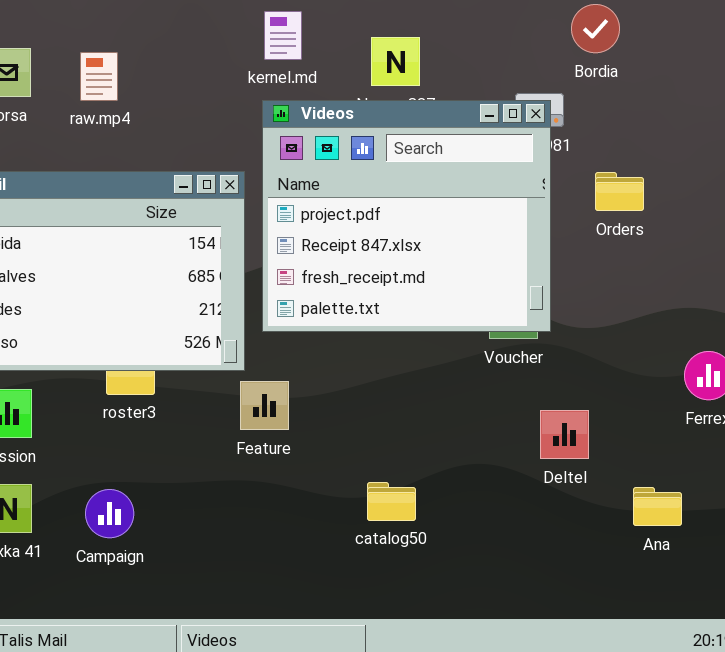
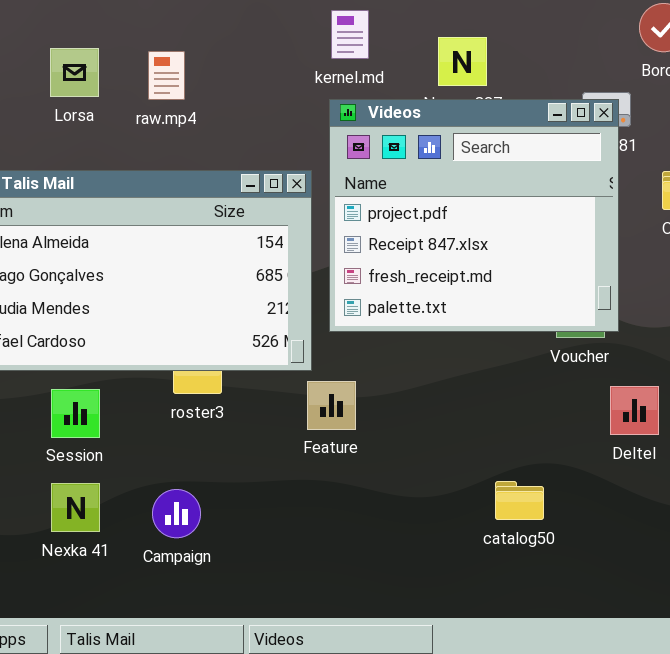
Deltel: [540,410,589,459] -> [610,386,659,435], moved
catalog50: [367,482,416,521] -> [495,481,544,520], moved

